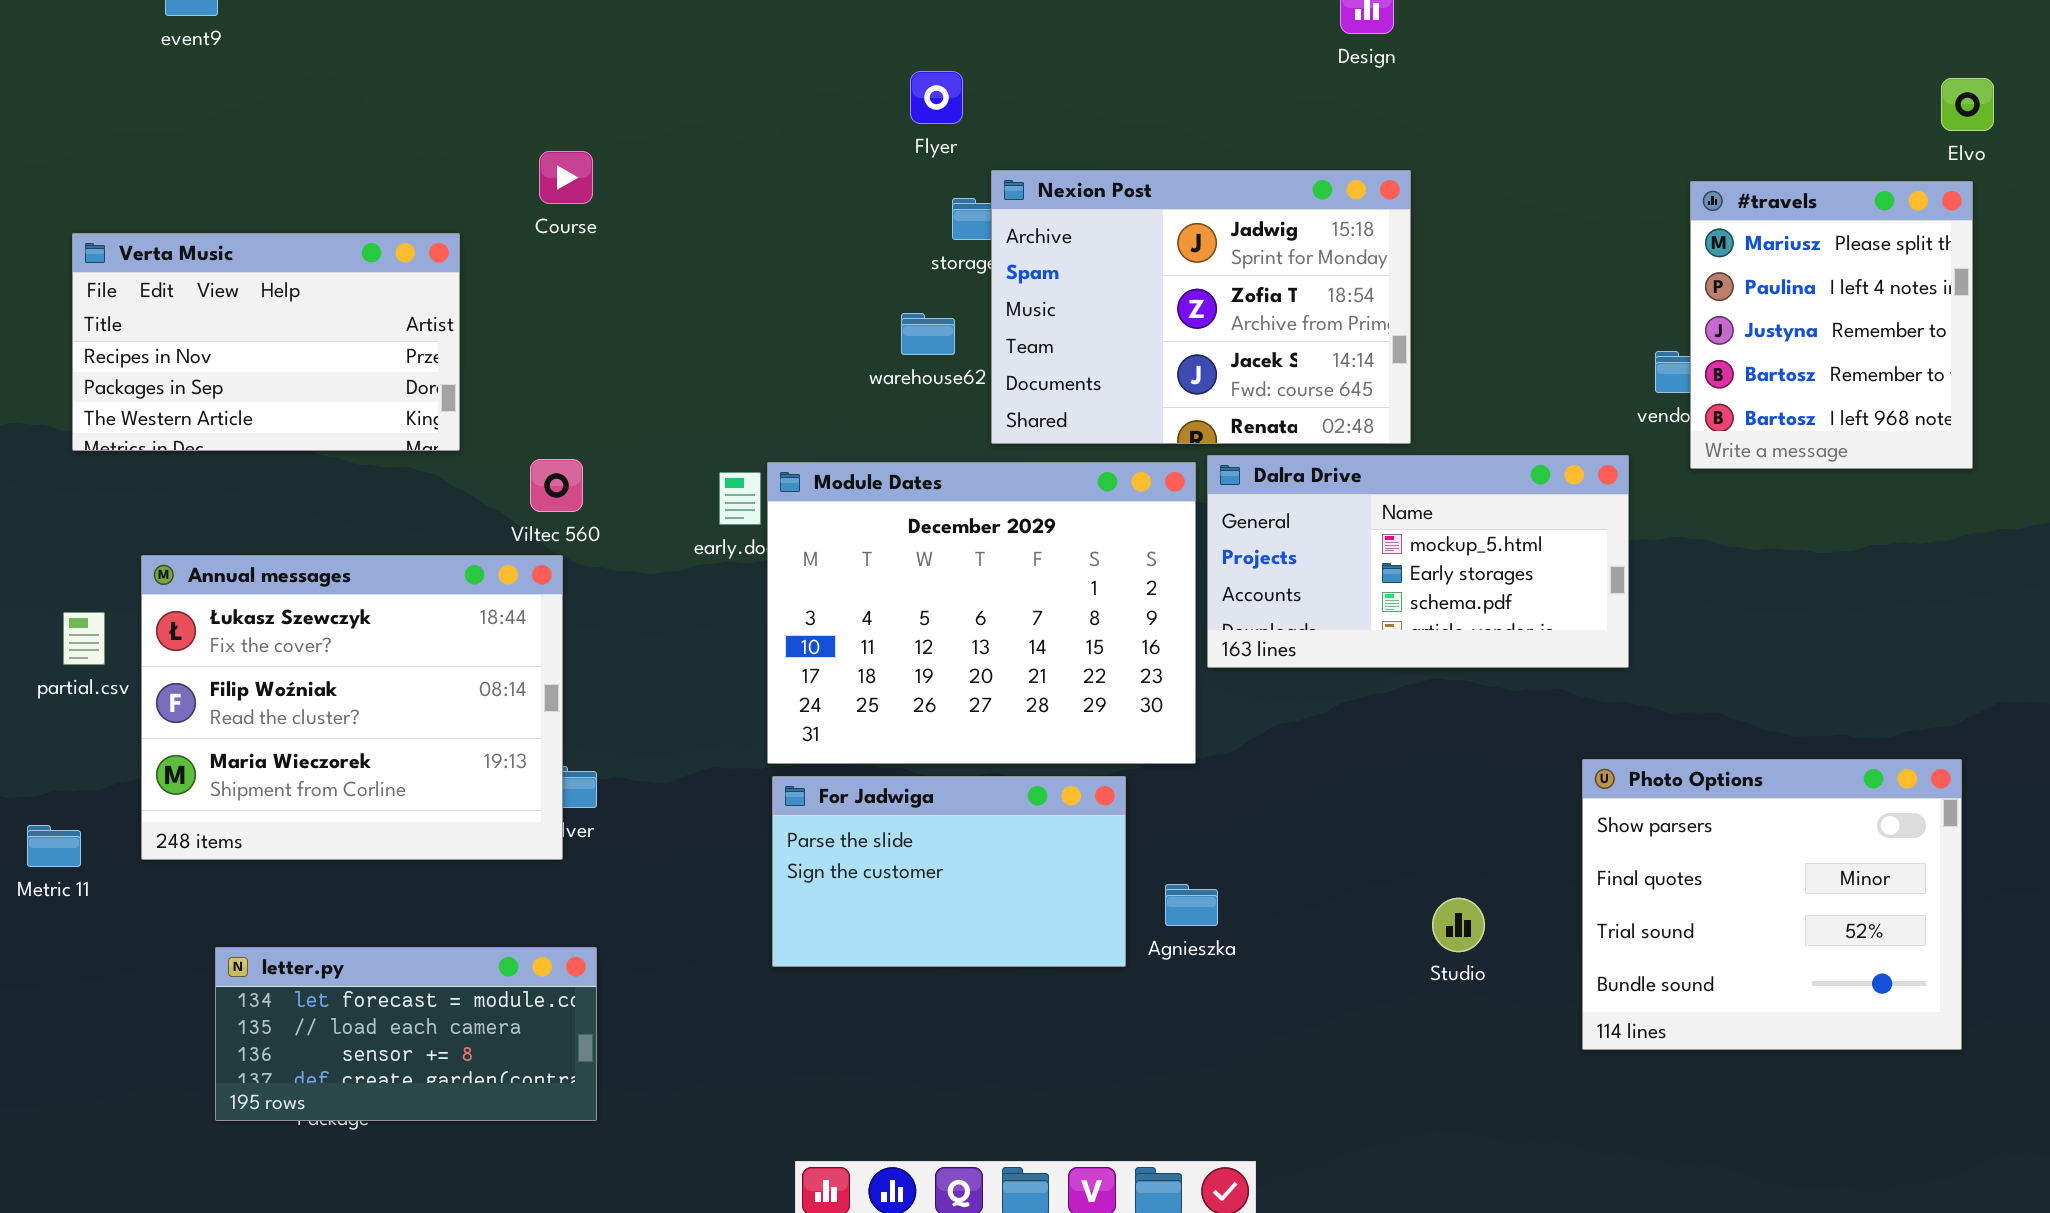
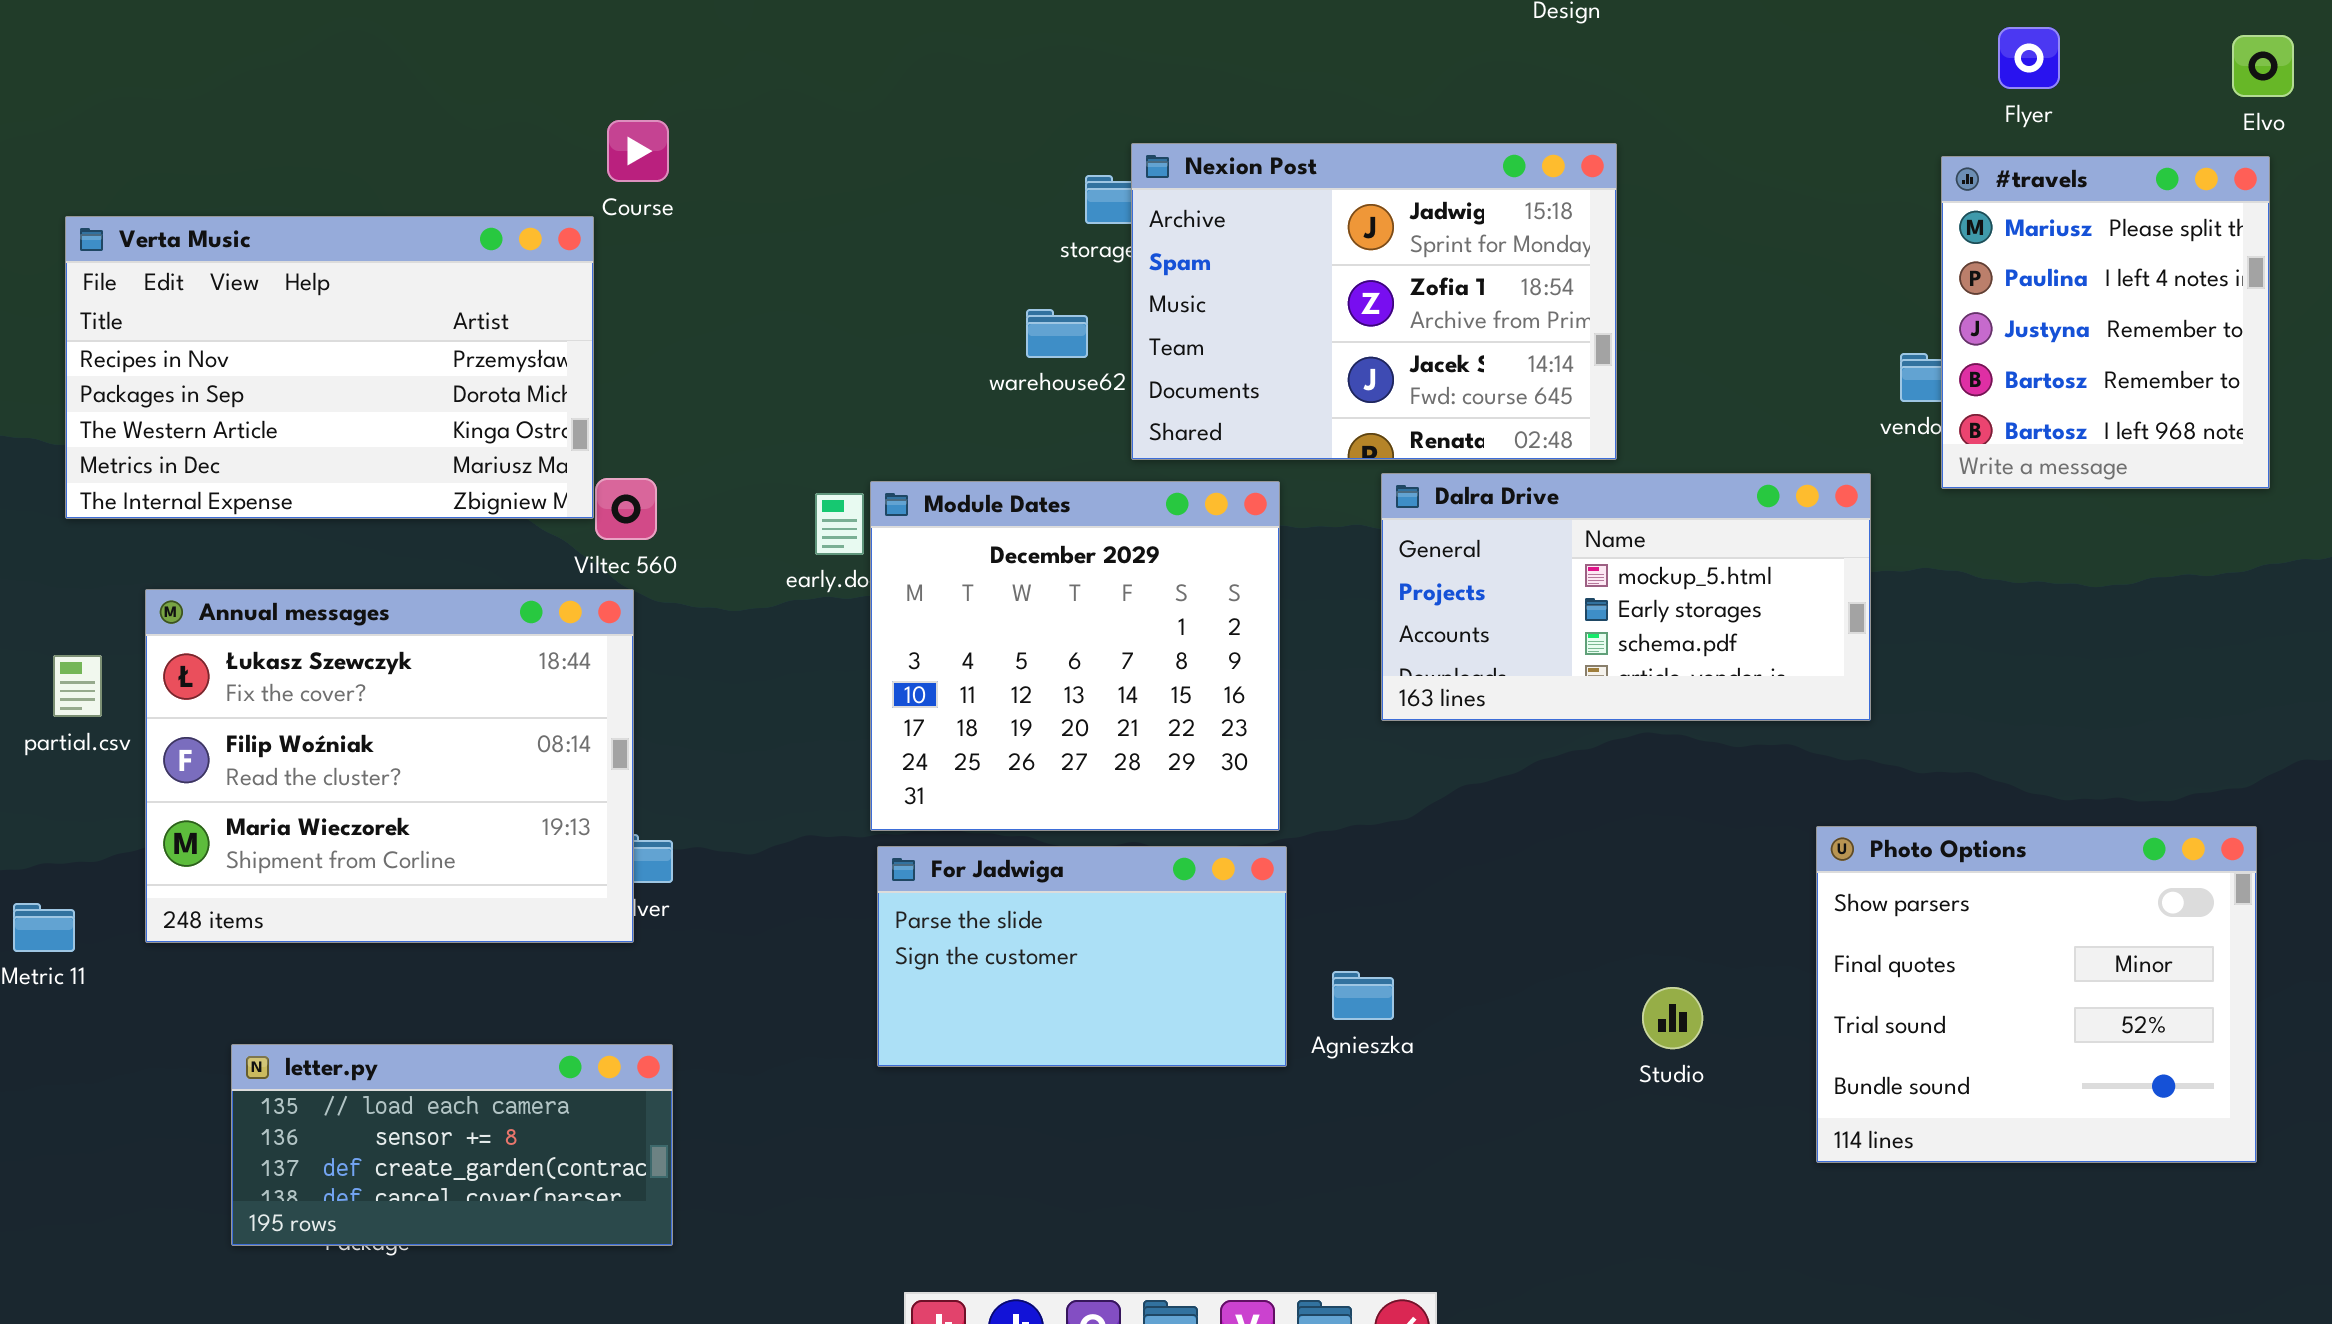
Flyer: [910,71,963,124] -> [1998,27,2060,89], moved
Verta Music: [72,233,460,451] -> [65,216,594,519], resized
Module Dates: [767,462,1196,764] -> [870,481,1280,831], resized
letter.py: [215,947,597,1121] -> [231,1044,673,1246], scrolled down 1 row

